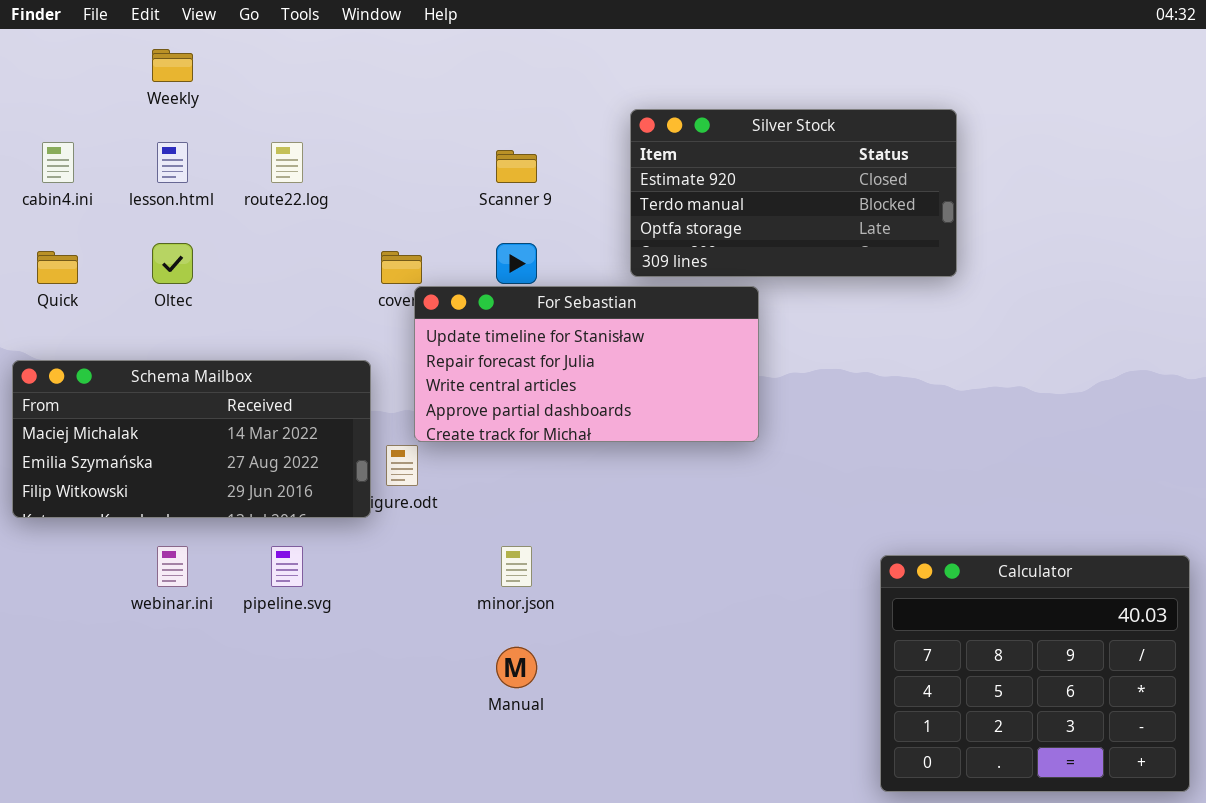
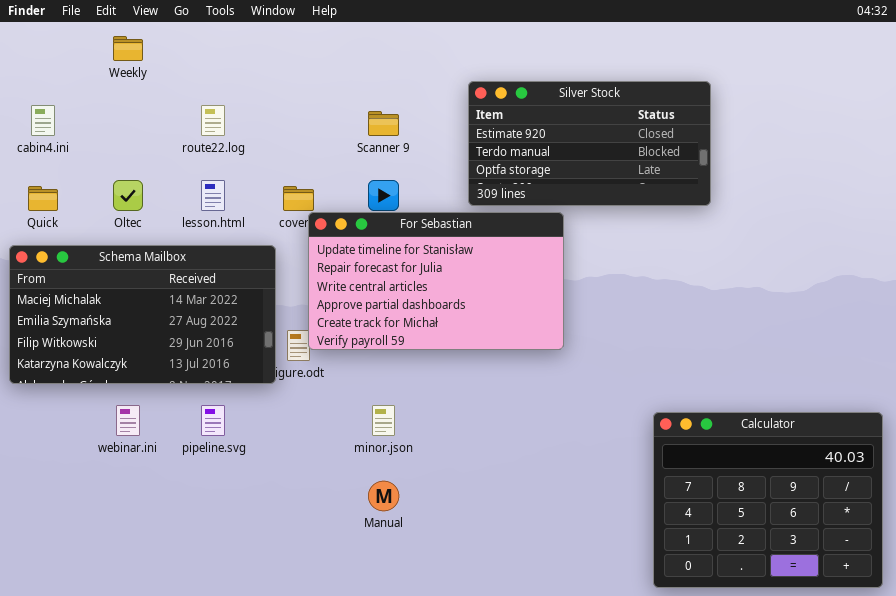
lesson.html: [157,142,188,183] -> [201,180,225,211], moved
For Sebastian: [414,286,759,442] -> [308,212,564,350], resized
Schema Mailbox: [12,360,371,518] -> [9,245,276,384], resized

